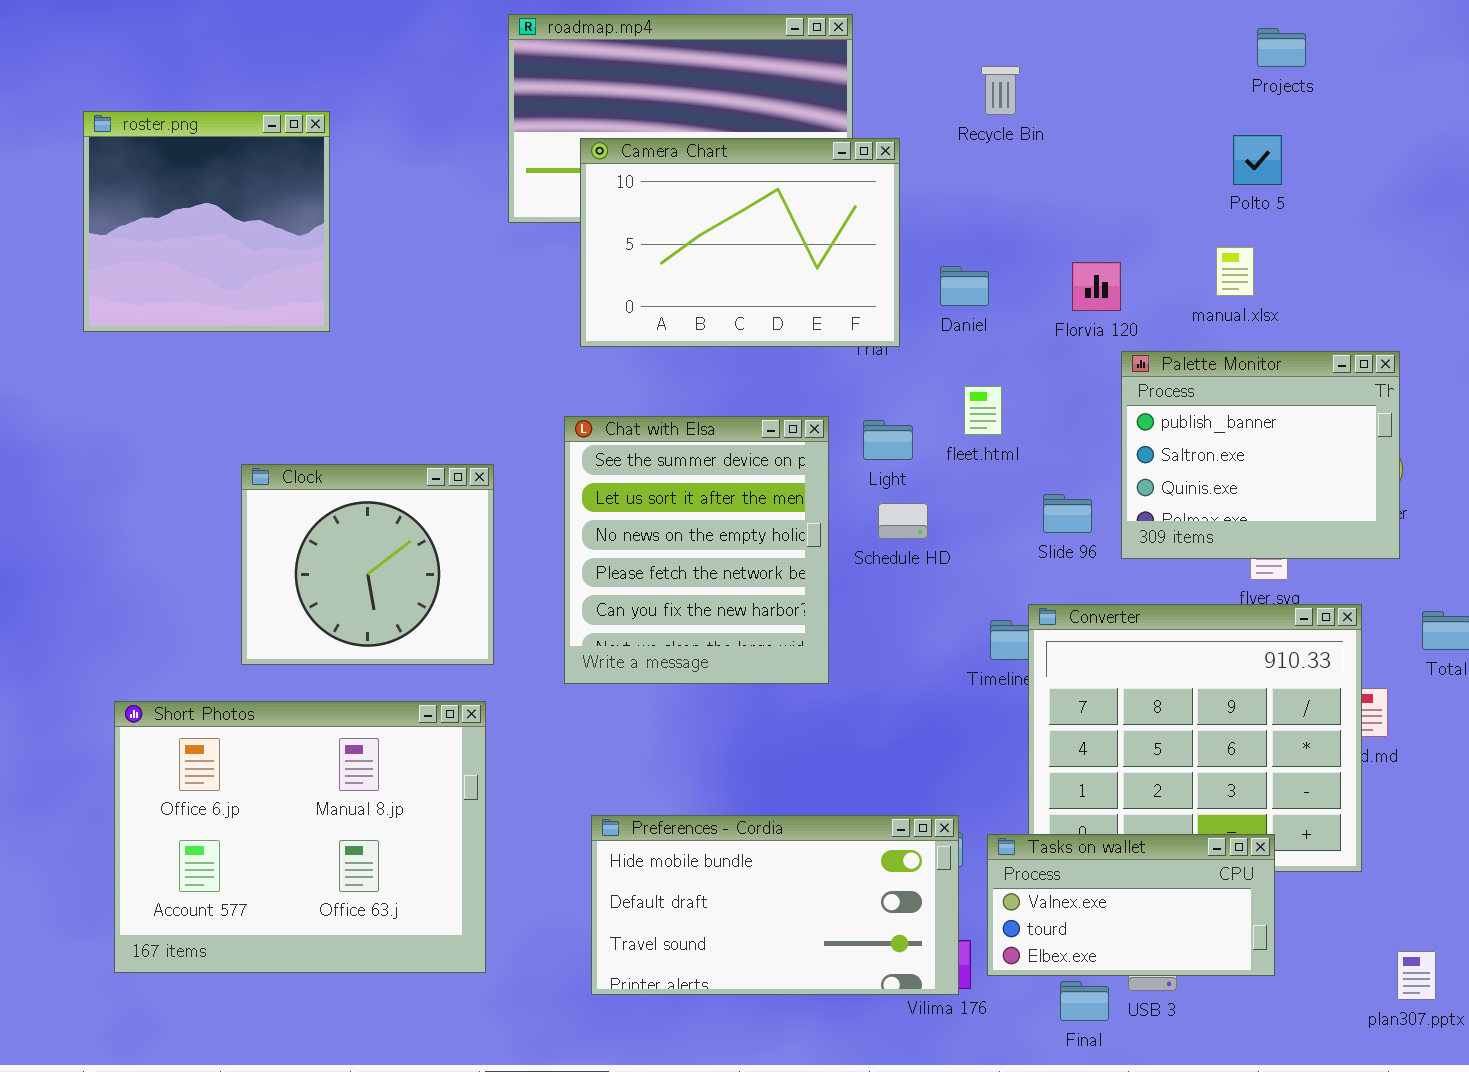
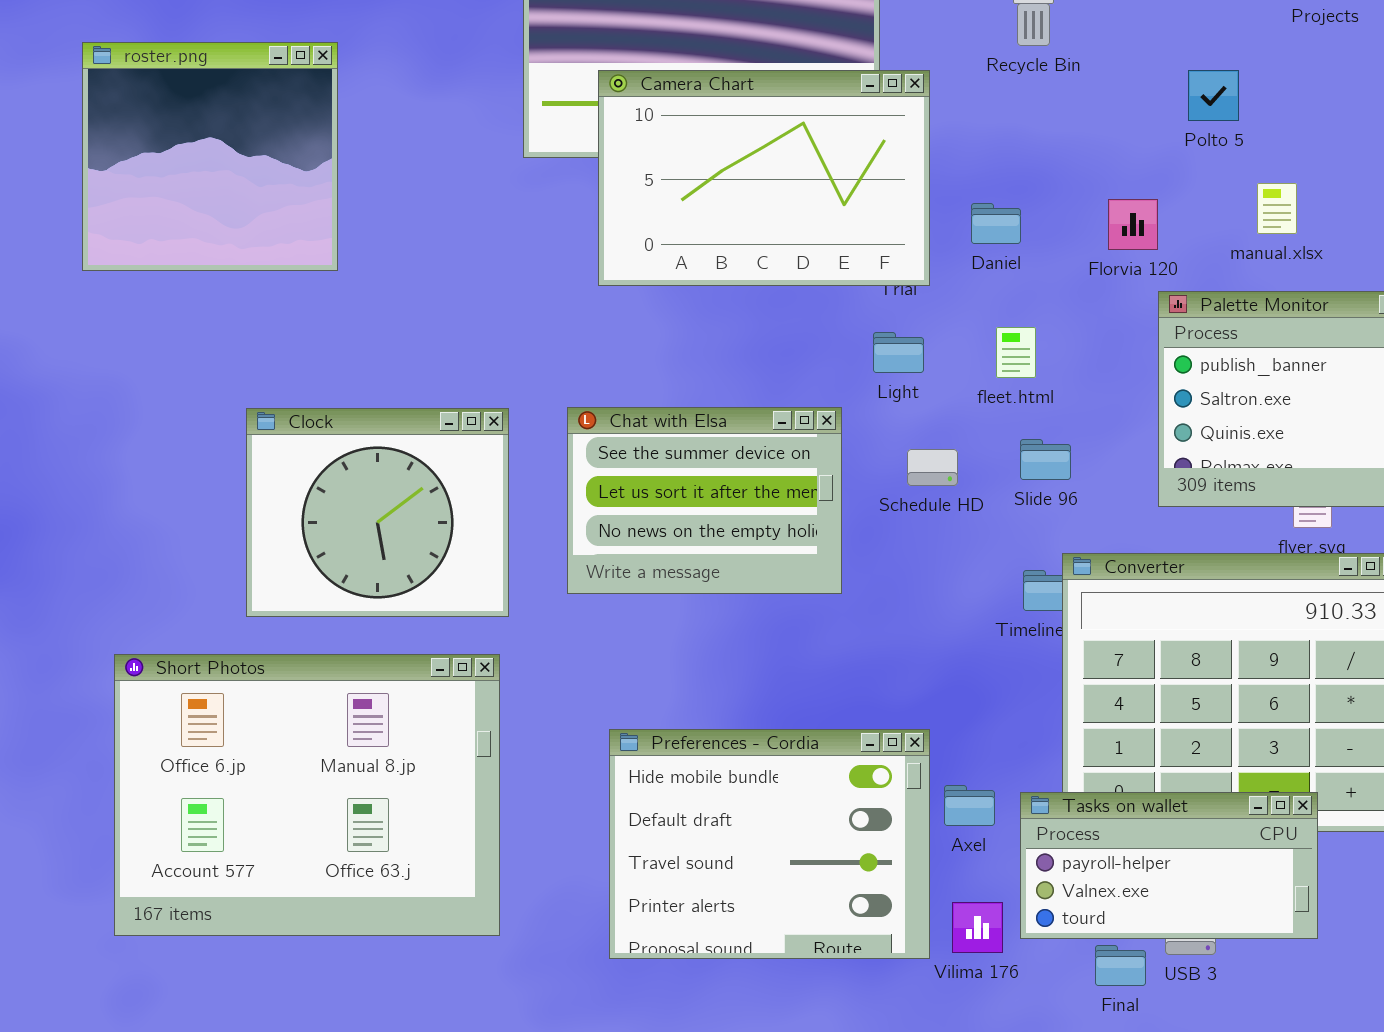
Polto 5: [1233,135,1282,185] -> [1188,70,1239,121], moved
Chat with Elsa: [564,416,829,684] -> [567,407,842,594], moved, resized
Light: [863,420,913,460] -> [873,332,924,373], moved
Slide 96: [1043,494,1092,533] -> [1020,439,1071,480], moved
Preferences - Cordia: [591,815,959,995] -> [609,729,930,959], resized
Tasks on wallet: [987,834,1275,976] -> [1020,792,1318,939], scrolled up 1 row

